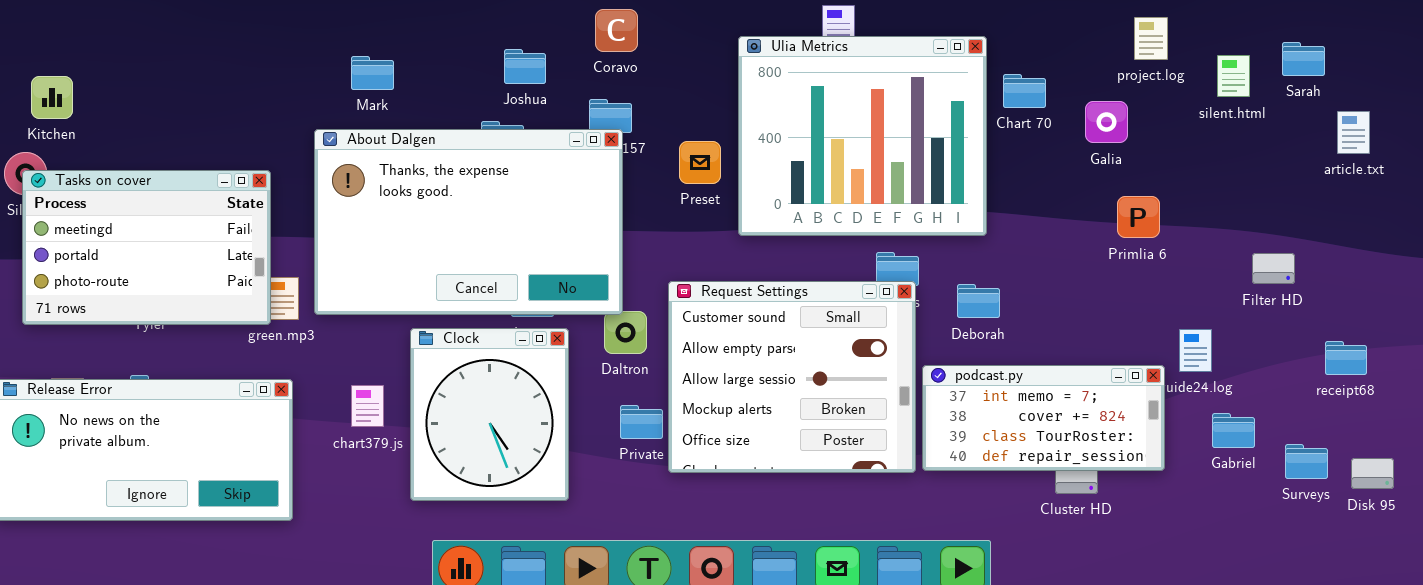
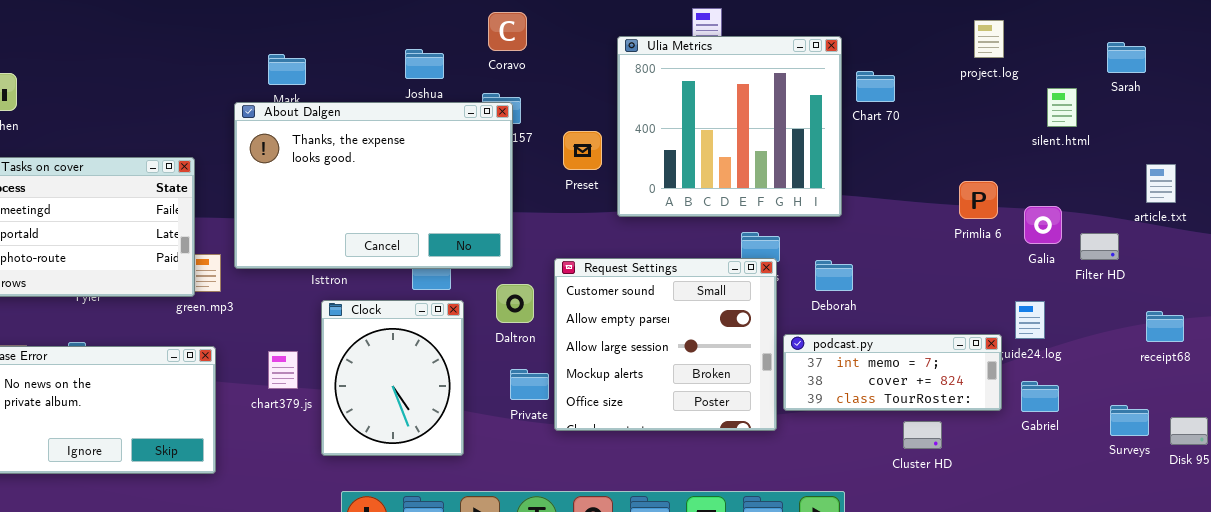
silent.html: [1217,55,1250,97] -> [1047,88,1077,127], moved
Galia: [1085,101,1128,143] -> [1024,206,1062,244], moved
article.txt: [1337,111,1370,154] -> [1146,164,1176,203], moved
About Dalgen: [314,129,623,315] -> [234,102,513,269], moved
podcast.py: [922,365,1165,471] -> [783,334,1002,411], resized
Gabriel: [1212,413,1255,448] -> [1021,381,1059,412], moved

